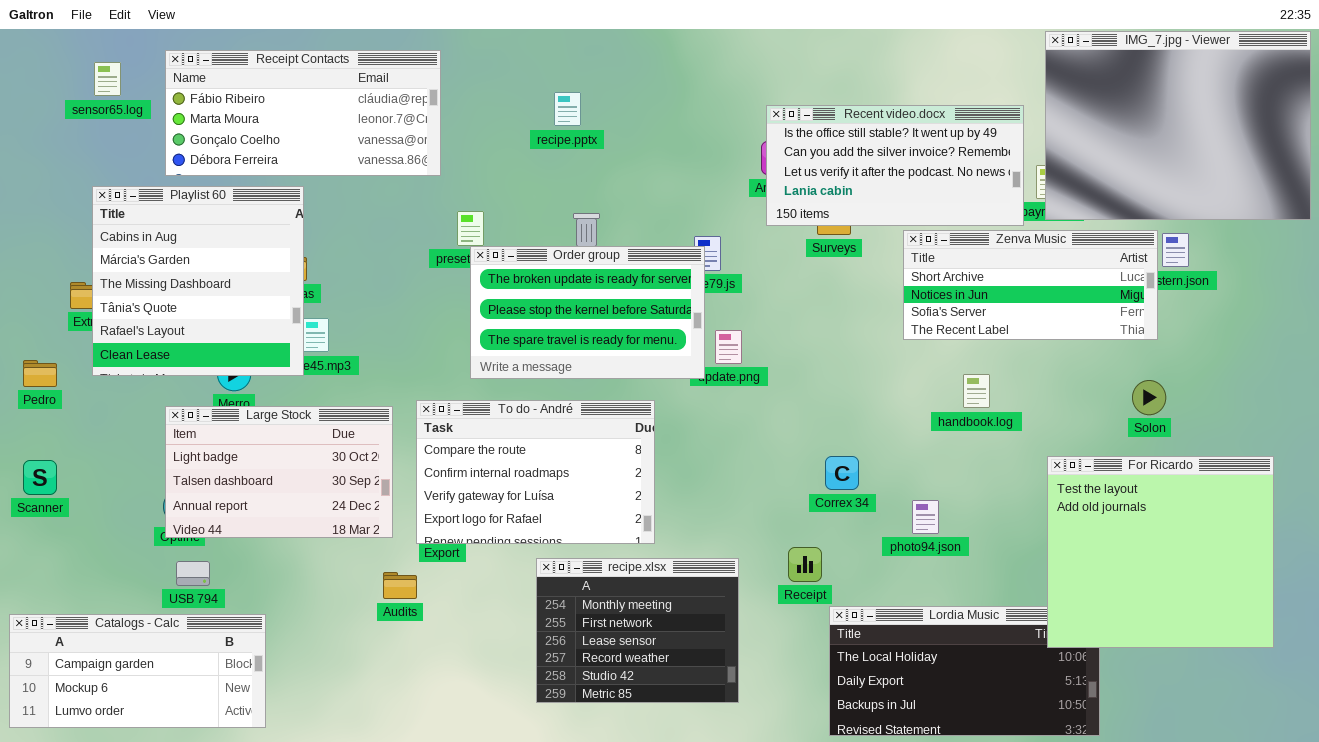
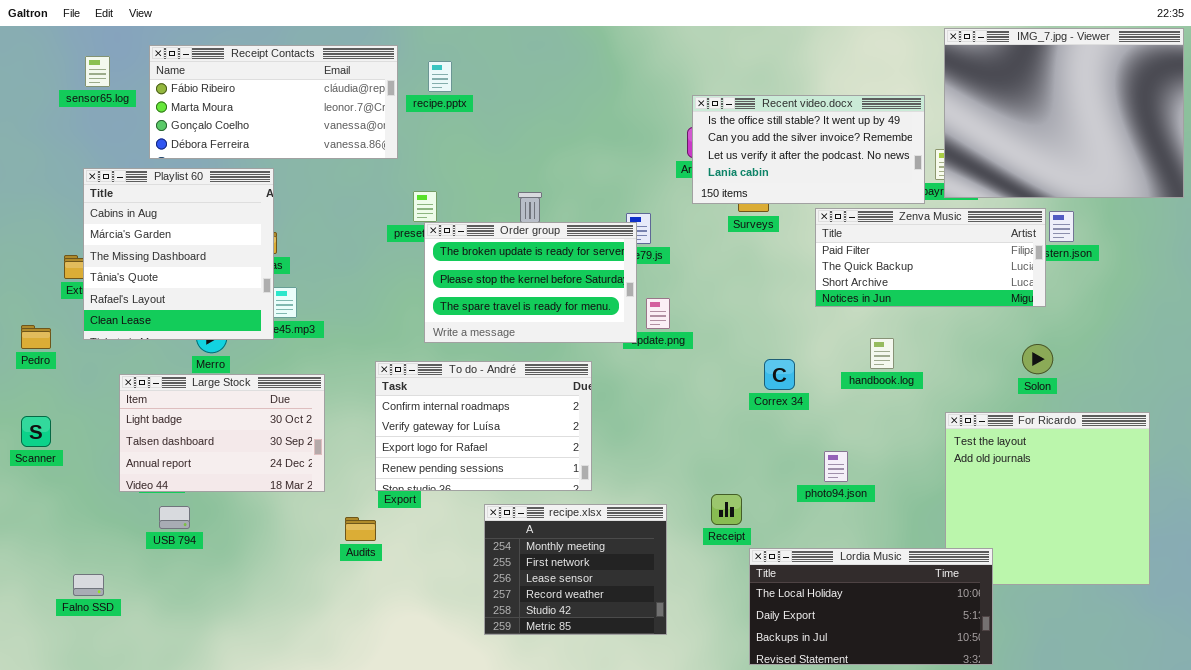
recipe.pptx: [554,92,581,126] -> [428,61,452,92], moved
Zenva Music: [903,230,1158,340] -> [815,208,1046,307], scrolled up 2 rows
To do - André: [416,400,655,544] -> [375,361,592,491], scrolled down 1 row
Large Stock: [165,406,393,538] -> [119,374,325,492], moved
Correx 34: [825,456,859,490] -> [764,359,795,390], moved
Lordia Music: [829,606,1100,736] -> [749,548,993,665], raised
Catalogs - Calc: [9,614,266,728] -> none, closed

